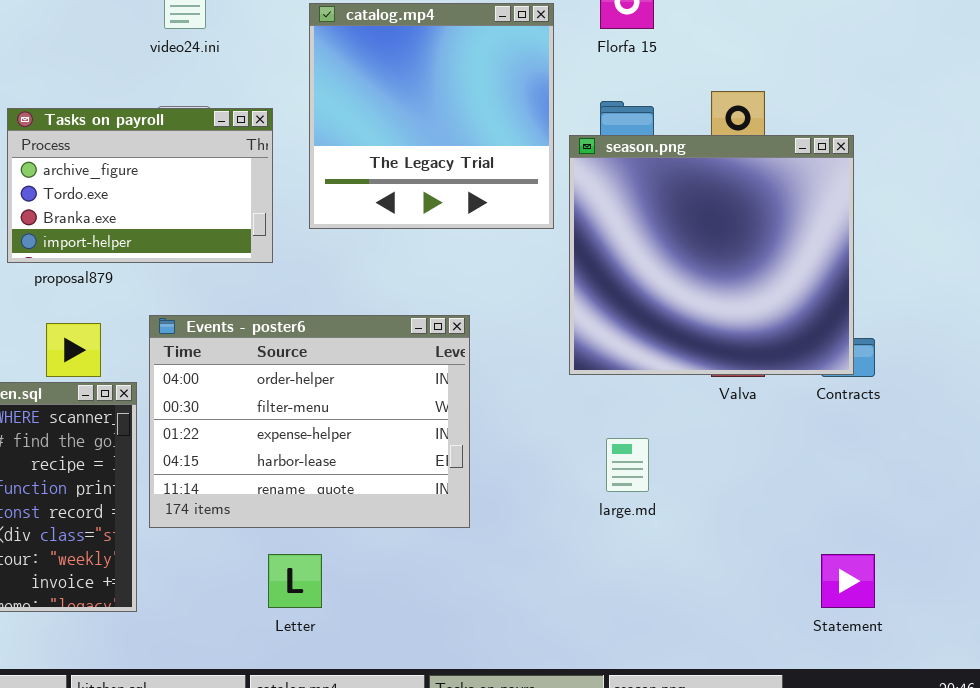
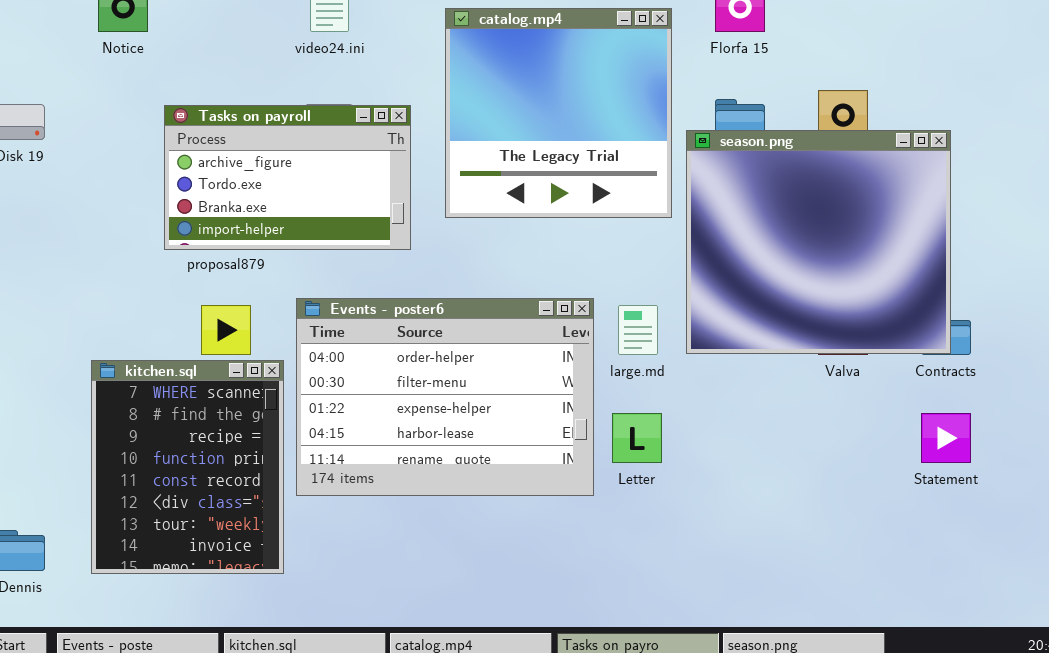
large.md: [606,438,649,492] -> [618,305,658,355], moved
Letter: [268,554,322,608] -> [612,413,662,463], moved
Statement: [821,554,875,608] -> [921,413,971,463], moved

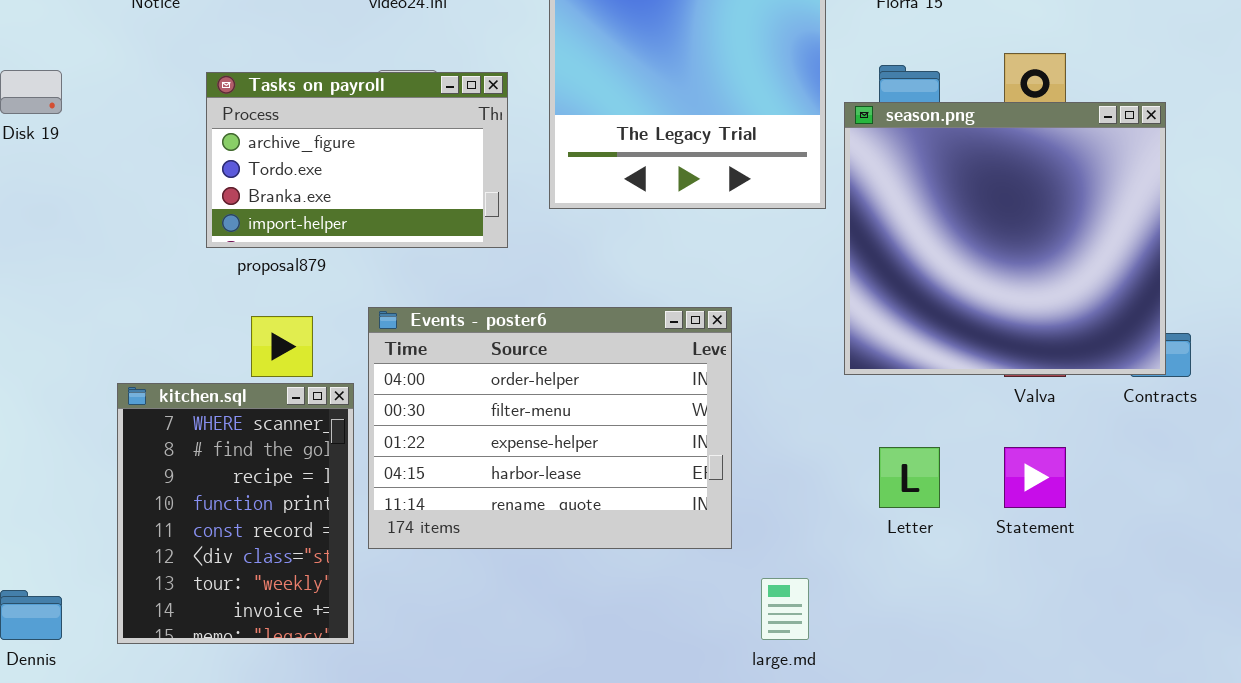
large.md: [618,305,658,355] -> [761,578,809,640], moved
Letter: [612,413,662,463] -> [879,447,940,508], moved
Statement: [921,413,971,463] -> [1004,447,1066,508], moved

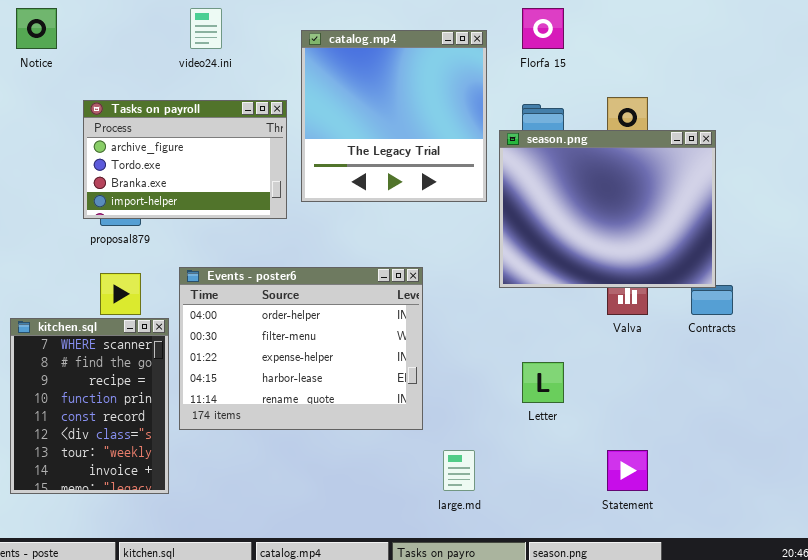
Tasks on payroll: [206,72,508,248] -> [83,100,287,219], moved
season.png: [844,102,1166,375] -> [499,130,716,288], resized
Statement: [1004,447,1066,508] -> [607,450,648,491], moved

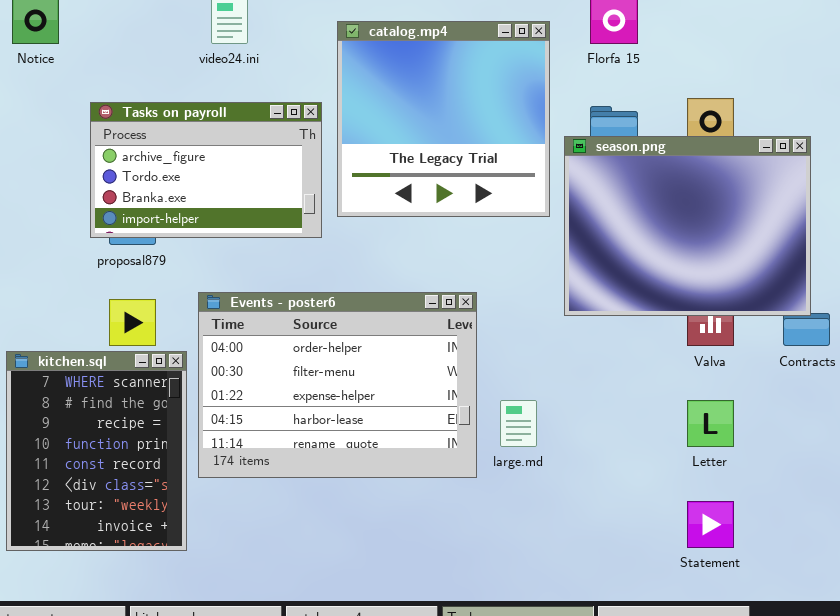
Letter: [522,362,564,403] -> [687,400,734,447], moved
large.md: [443,450,475,491] -> [500,400,537,447], moved

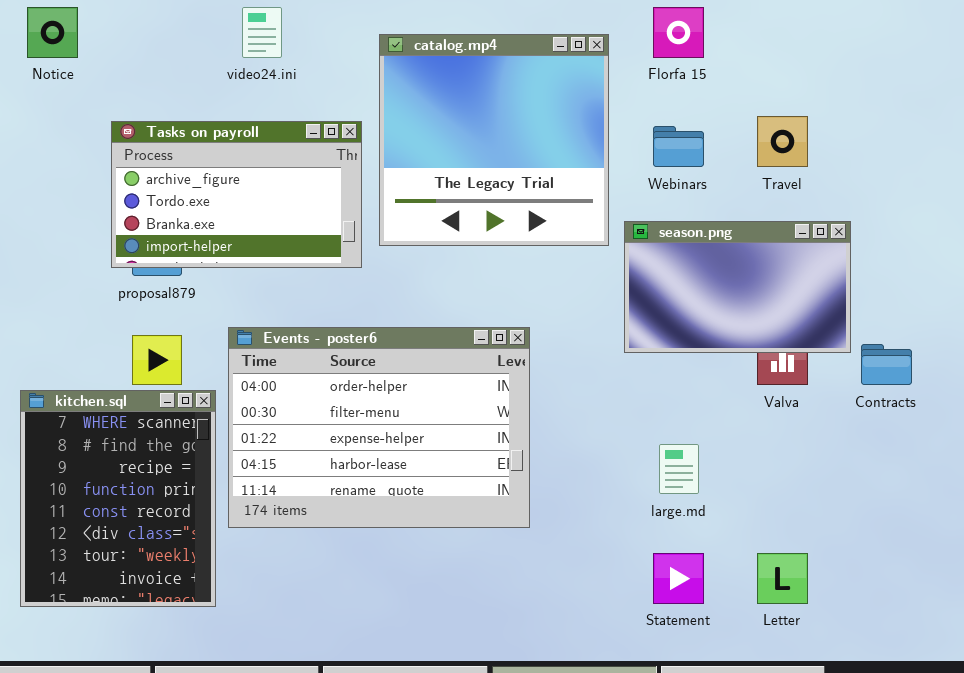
season.png: [564,136,811,316] -> [624,221,851,353], resized
large.md: [500,400,537,447] -> [659,444,699,494], moved
Letter: [687,400,734,447] -> [757,553,808,604], moved
Statement: [687,501,734,548] -> [653,553,704,604], moved

